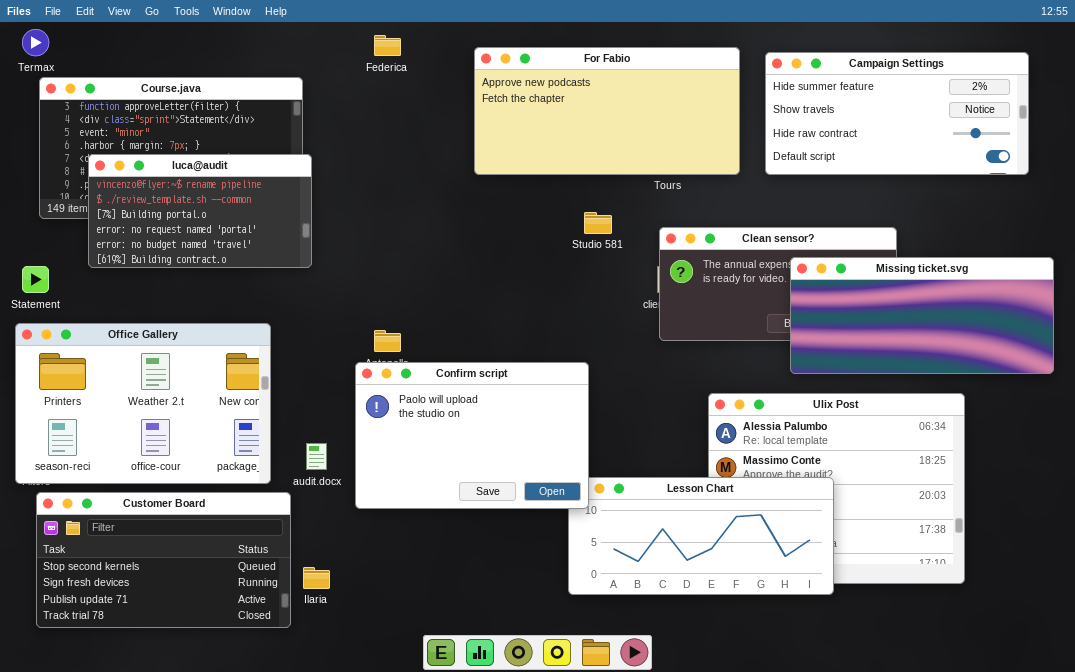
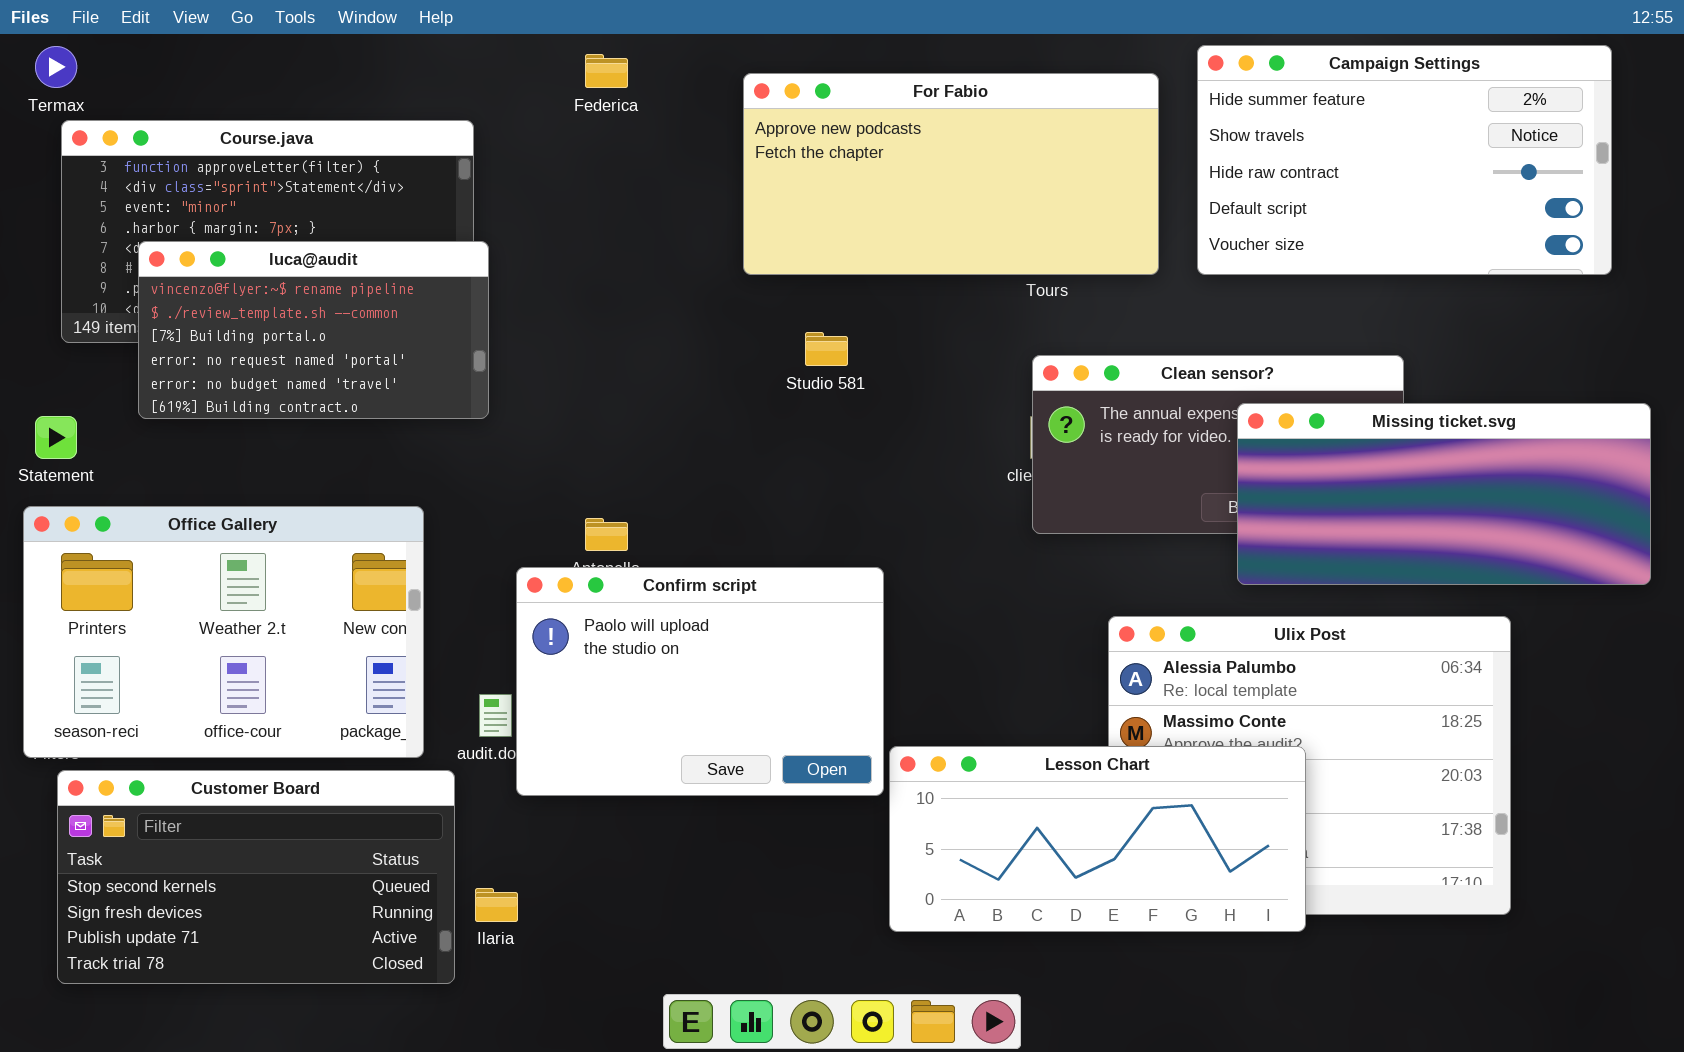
Campaign Settings: [765,52,1029,175] -> [1197,45,1612,275], resized
Studio 581: [584,212,612,234] -> [805,332,848,366], moved
Confirm script: [355,362,589,509] -> [516,567,884,796], moved

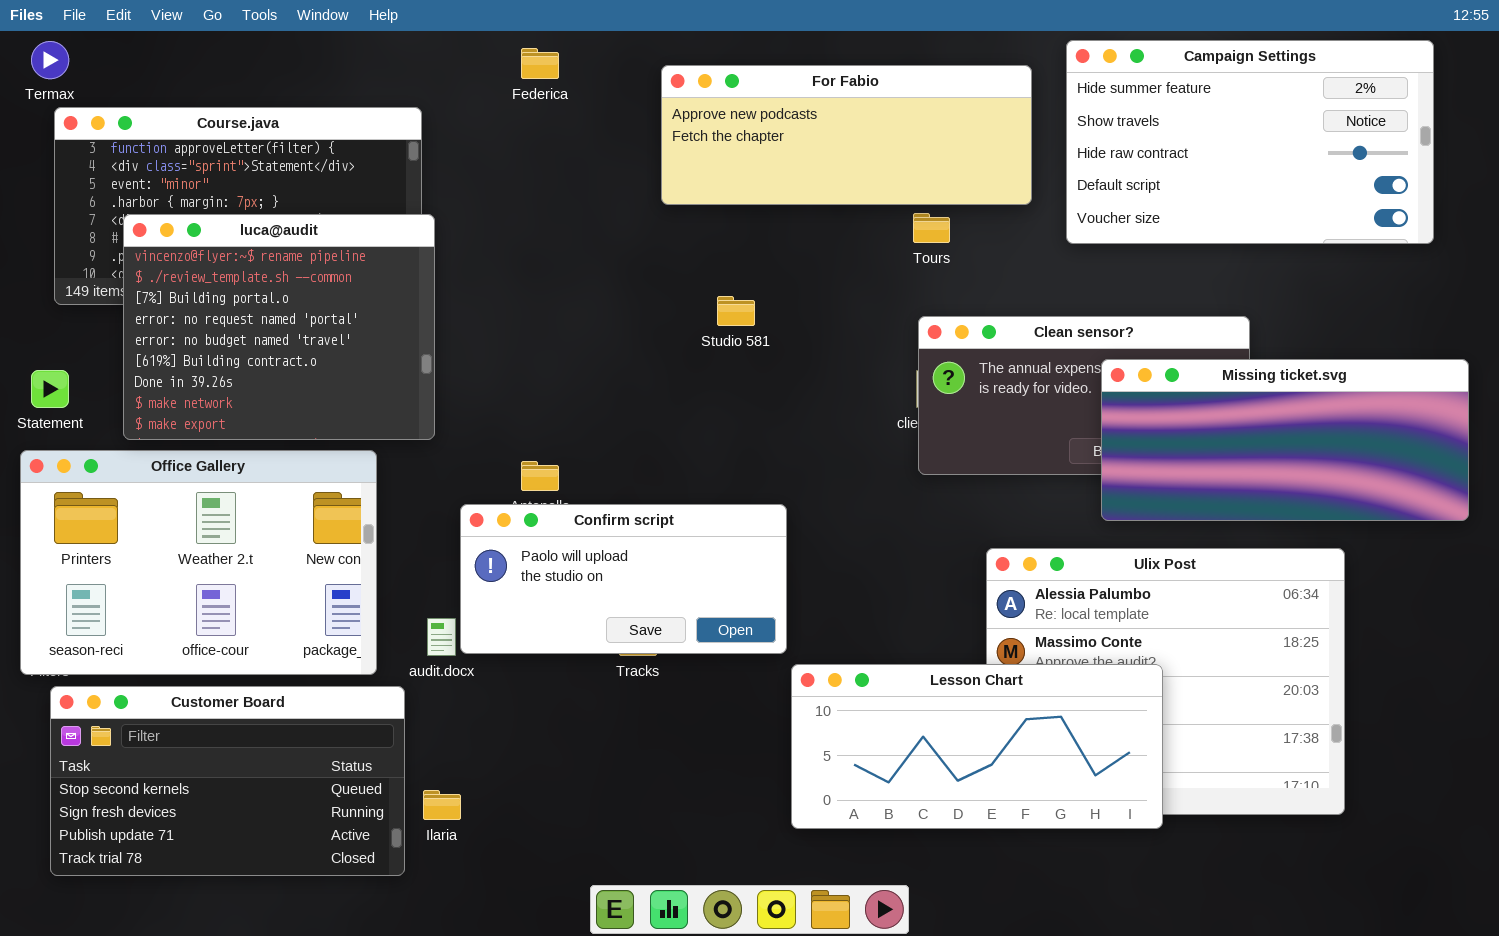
For Fabio: [743,73,1159,275] -> [661,65,1032,205], resized
luca@audit: [138,241,489,419] -> [123,214,435,440], resized
Confirm script: [516,567,884,796] -> [460,504,787,654], resized

